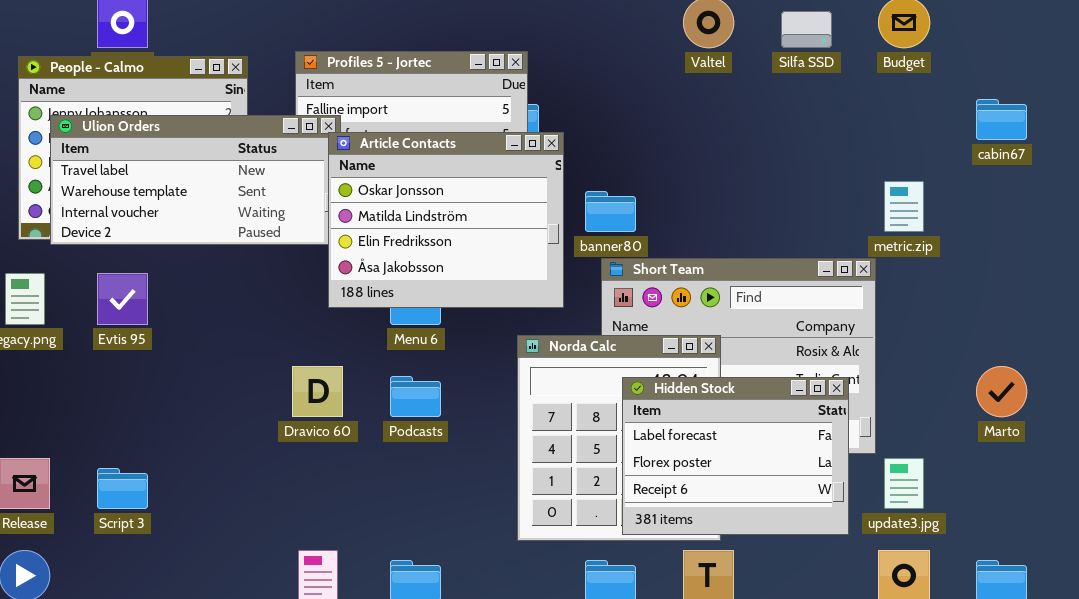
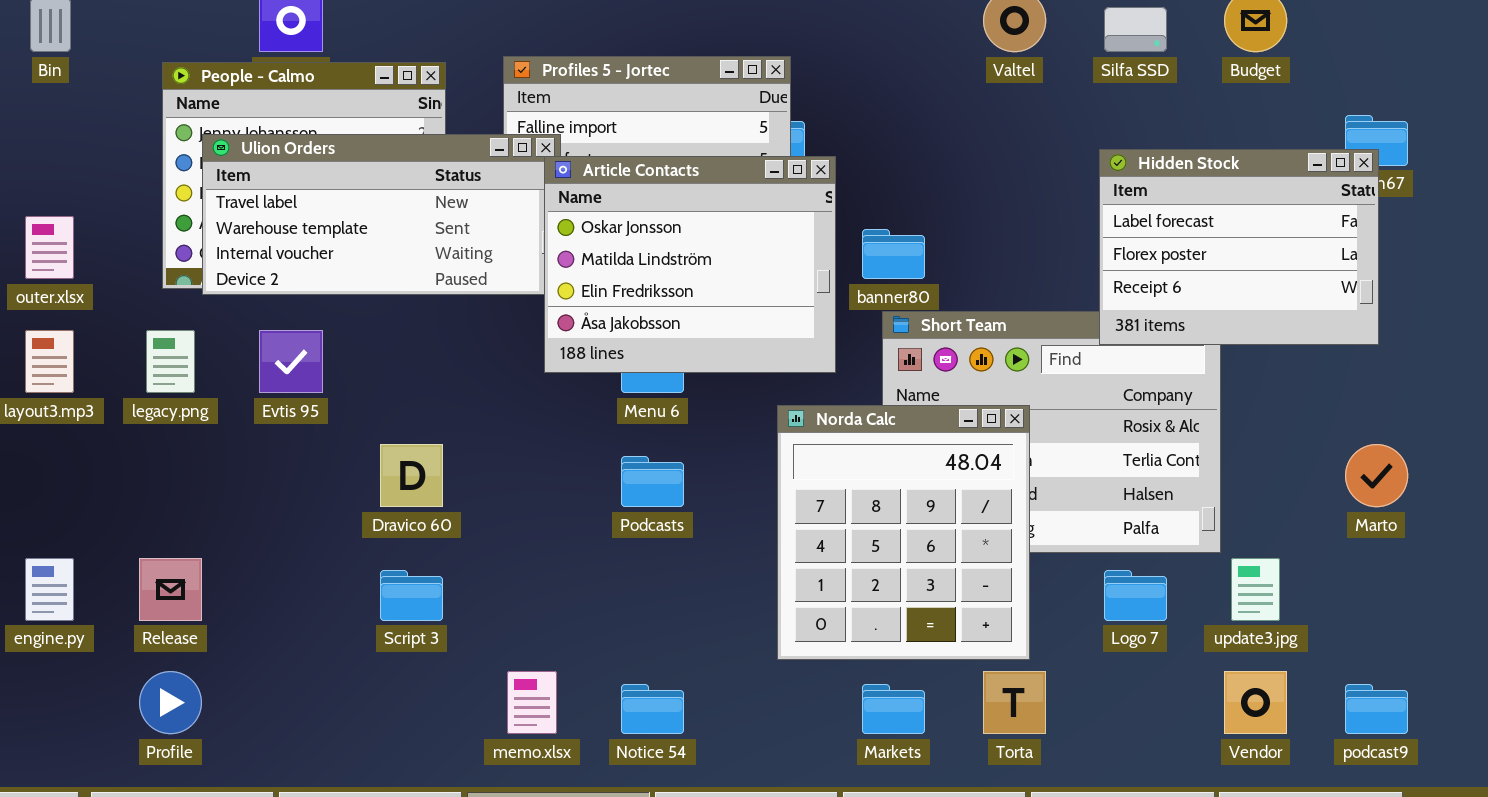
Dravico 60: [292,366,343,417] -> [380,444,443,507], moved
Hidden Stock: [622,377,849,535] -> [1099,149,1379,345], moved
Script 3: [97,468,148,509] -> [380,570,443,621], moved

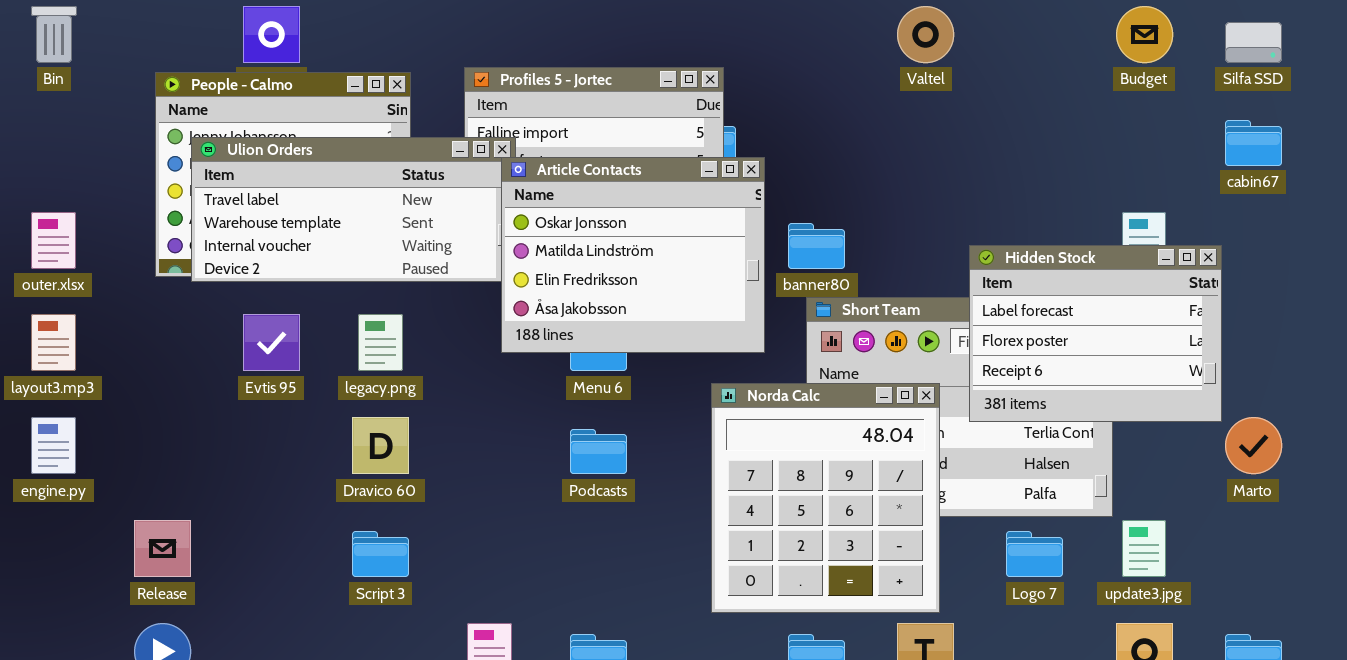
Silfa SSD: [1104,7,1167,52] -> [1225,22,1282,63], moved
Hidden Stock: [1099,149,1379,345] -> [969,245,1222,422], moved
legacy.png: [146,330,195,393] -> [358,314,403,371], moved
engine.py: [25,558,74,621] -> [31,417,76,474], moved

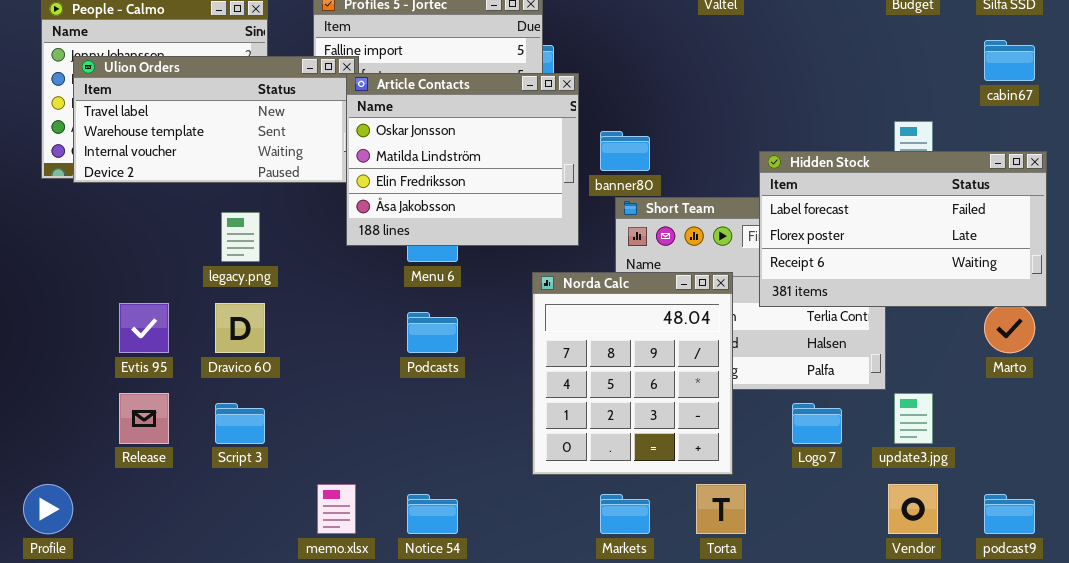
Hidden Stock: [969,245,1222,422] -> [759,151,1047,307], resized
Evtis 95: [243,314,300,371] -> [119,303,169,353], moved
Release: [134,520,191,577] -> [119,393,169,444], moved

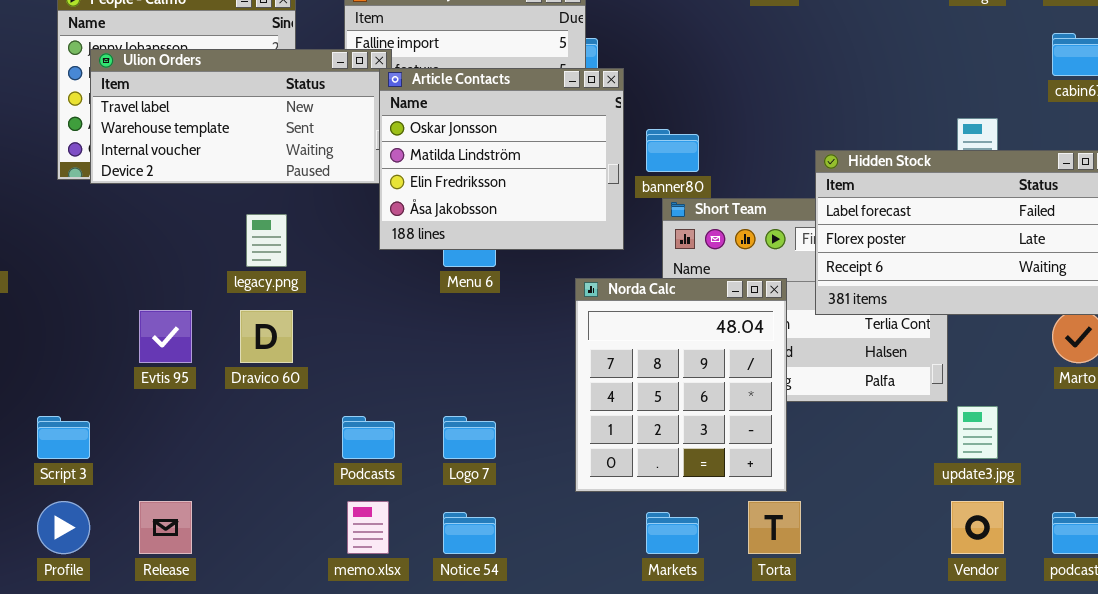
Podcasts: [407,312,458,353] -> [342,416,395,459], moved
Release: [119,393,169,444] -> [139,501,192,554], moved
Script 3: [215,403,265,444] -> [37,416,90,459], moved
Logo 7: [792,403,842,444] -> [443,416,496,459], moved

